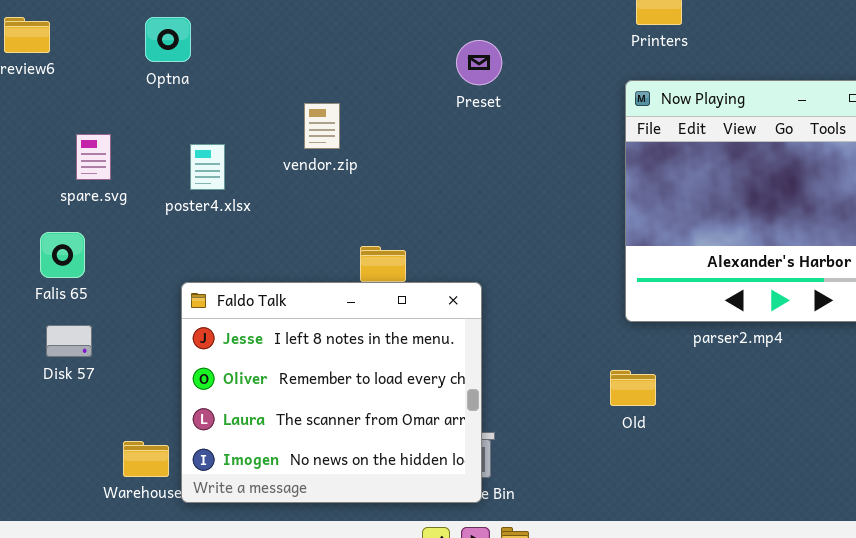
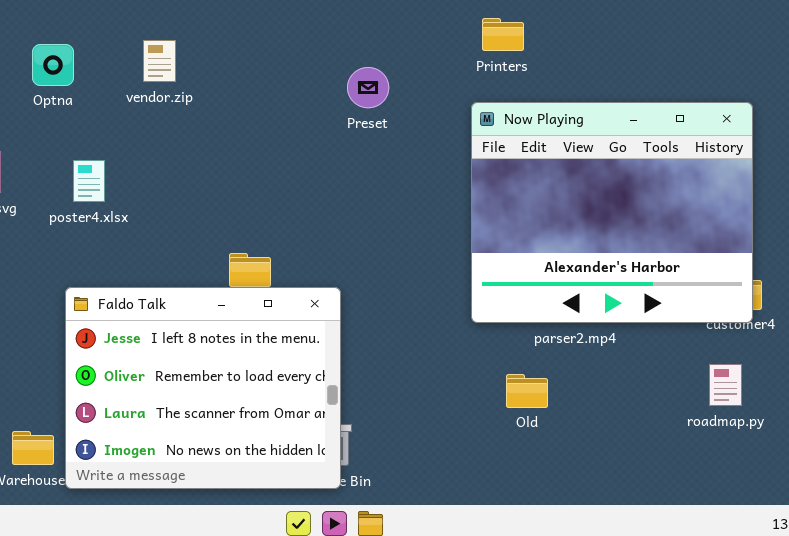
Preset: [456,40,502,85] -> [347,67,389,108], moved
vendor.zip: [304,103,340,149] -> [143,40,176,82], moved
Old: [610,370,656,406] -> [506,374,548,408], moved

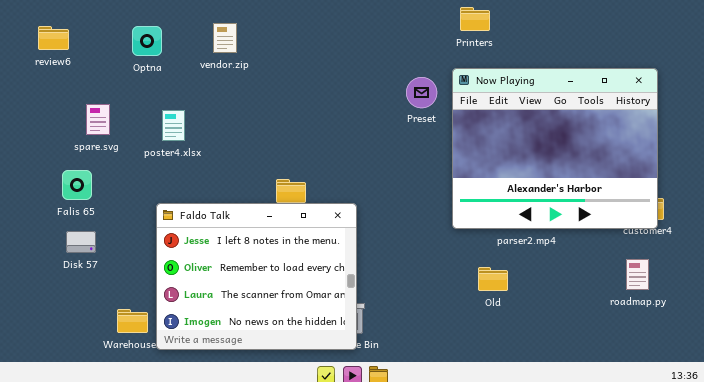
Preset: [347,67,389,108] -> [406,77,437,108], moved

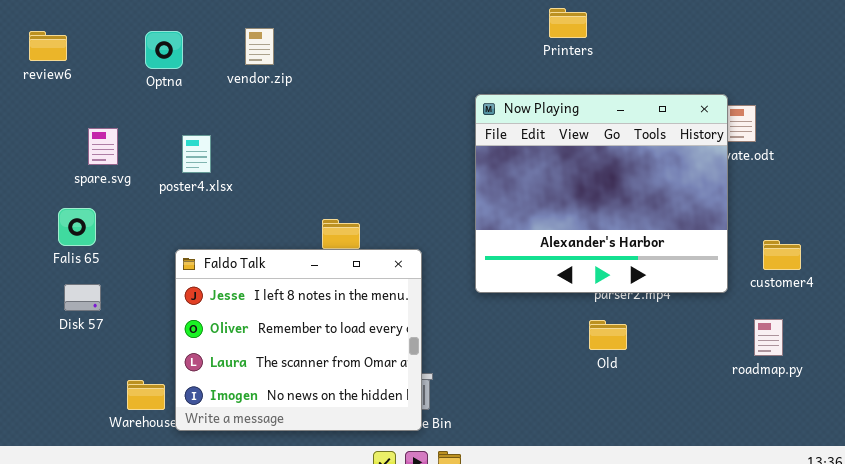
Now Playing: [452,68,658,229] -> [475,94,728,293], moved
Old: [478,267,508,291] -> [589,320,627,350], moved

